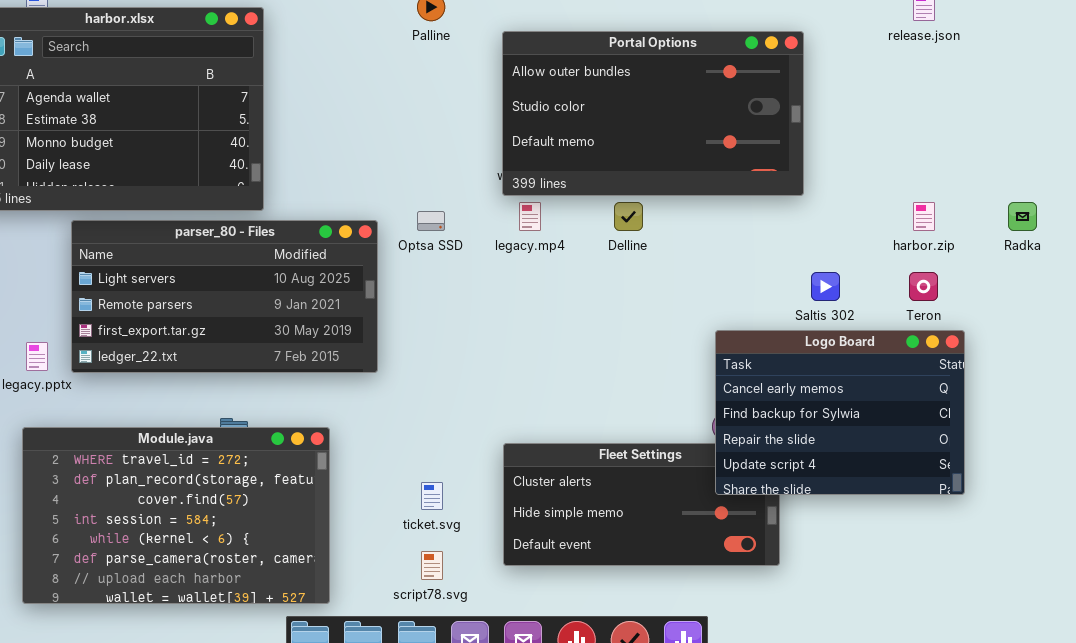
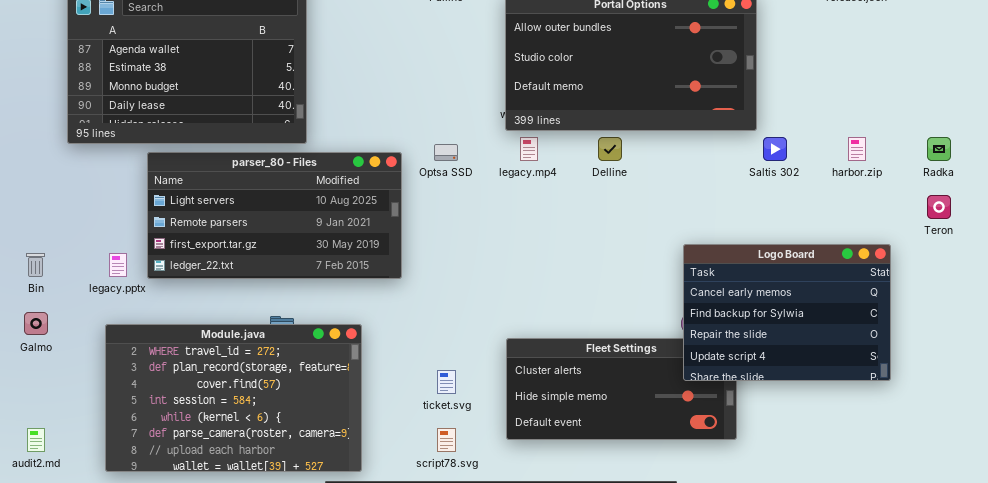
Saltis 302: [811,272,840,301] -> [763,137,787,161], moved
Teron: [909,272,938,301] -> [927,195,951,219], moved

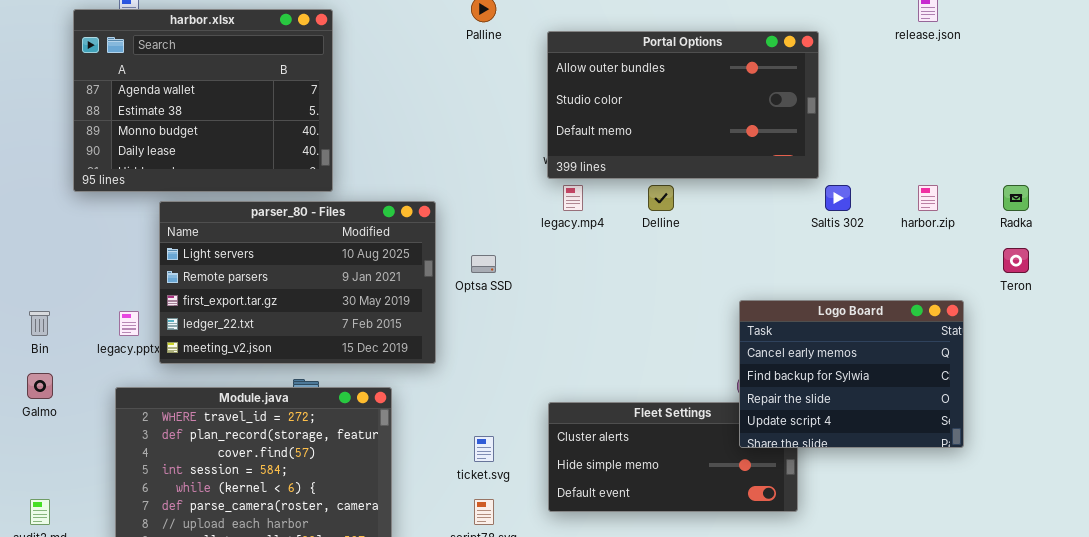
Optsa SSD: [434,144,458,161] -> [471,255,496,273], moved
parser_80 - Files: [147,152,402,279] -> [159,201,436,364], resized

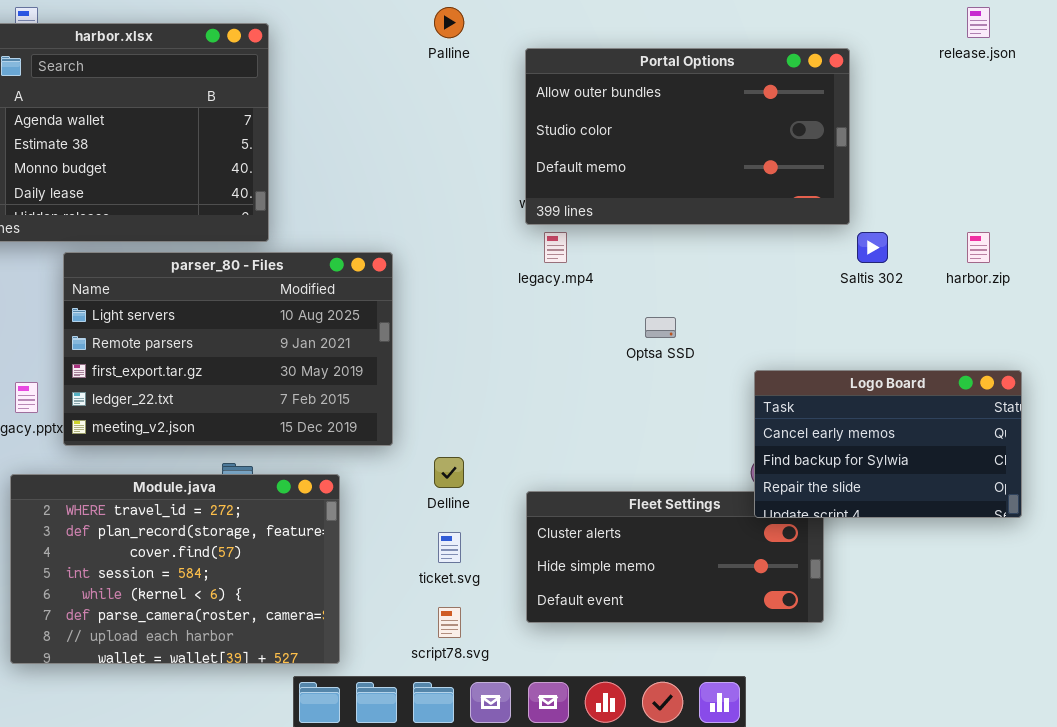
Delline: [648,185,674,211] -> [434,457,464,488], moved
Optsa SSD: [471,255,496,273] -> [645,317,676,338], moved
Logo Board: [739,300,964,448] -> [754,370,1022,518], resized

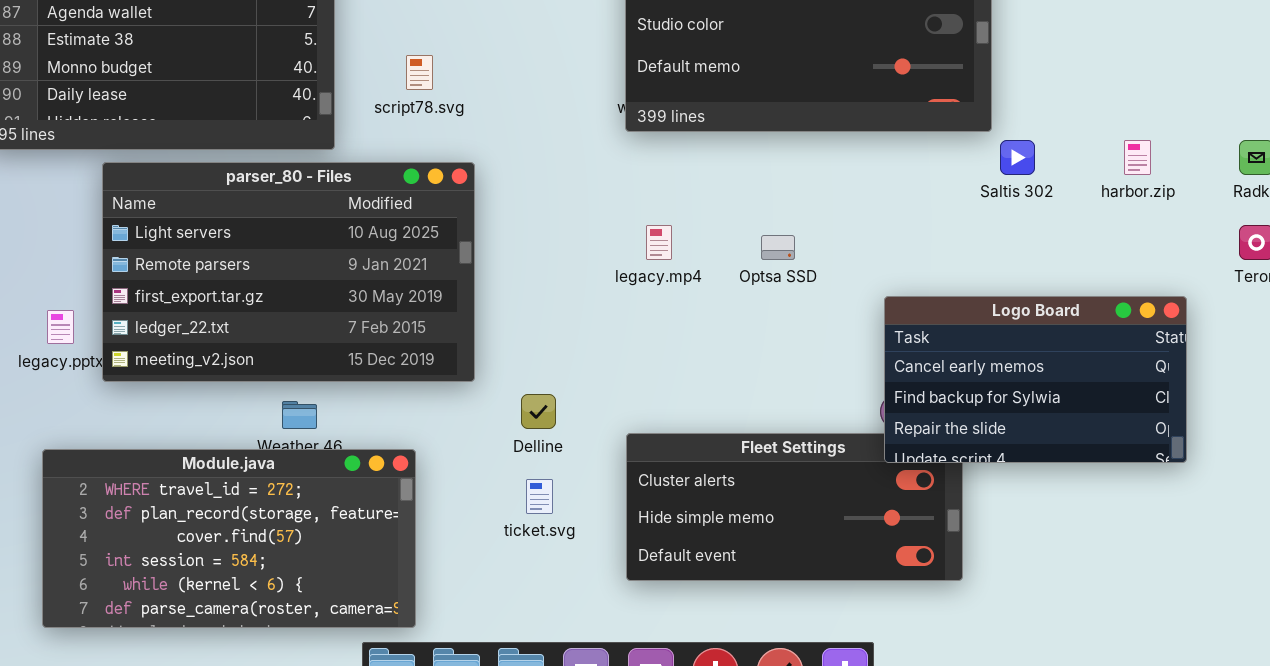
legacy.mp4: [544,232,567,263] -> [646,225,672,260], moved
Module.java: [10,474,340,664] -> [42,449,416,628], resized
script78.svg: [438,607,461,638] -> [406,55,433,90], moved

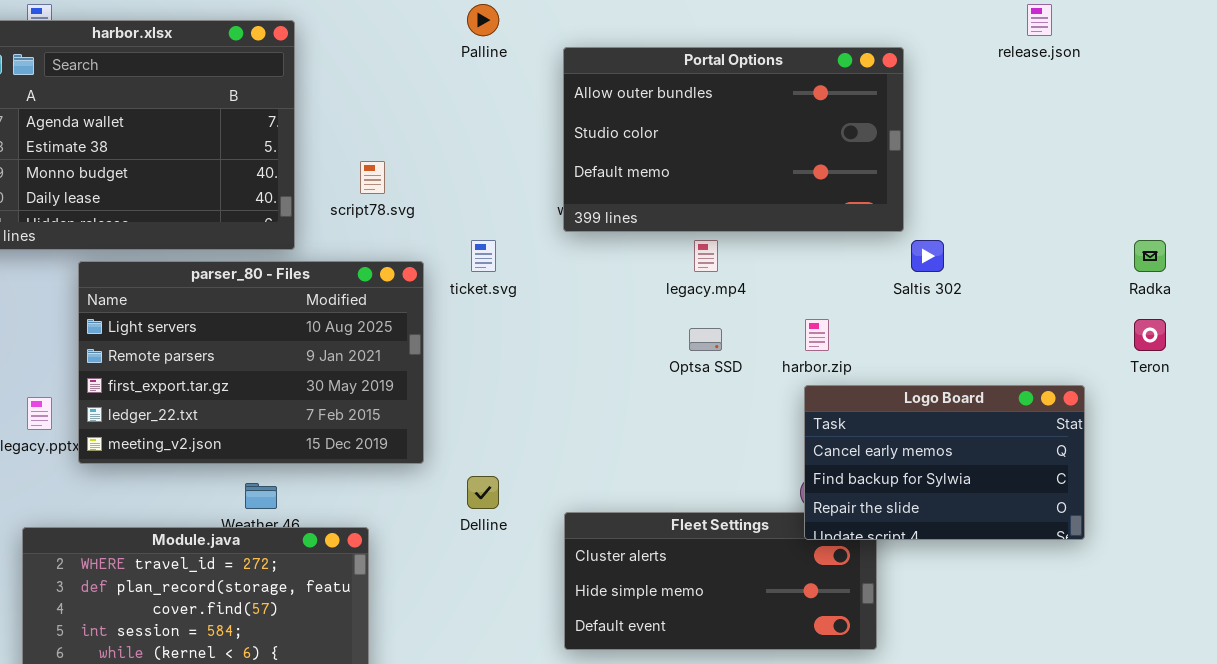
harbor.zip: [1124,140,1151,175] -> [805,319,829,351], moved
legacy.mp4: [646,225,672,260] -> [694,240,718,272], moved
ticket.svg: [526,479,553,514] -> [471,240,496,272], moved

